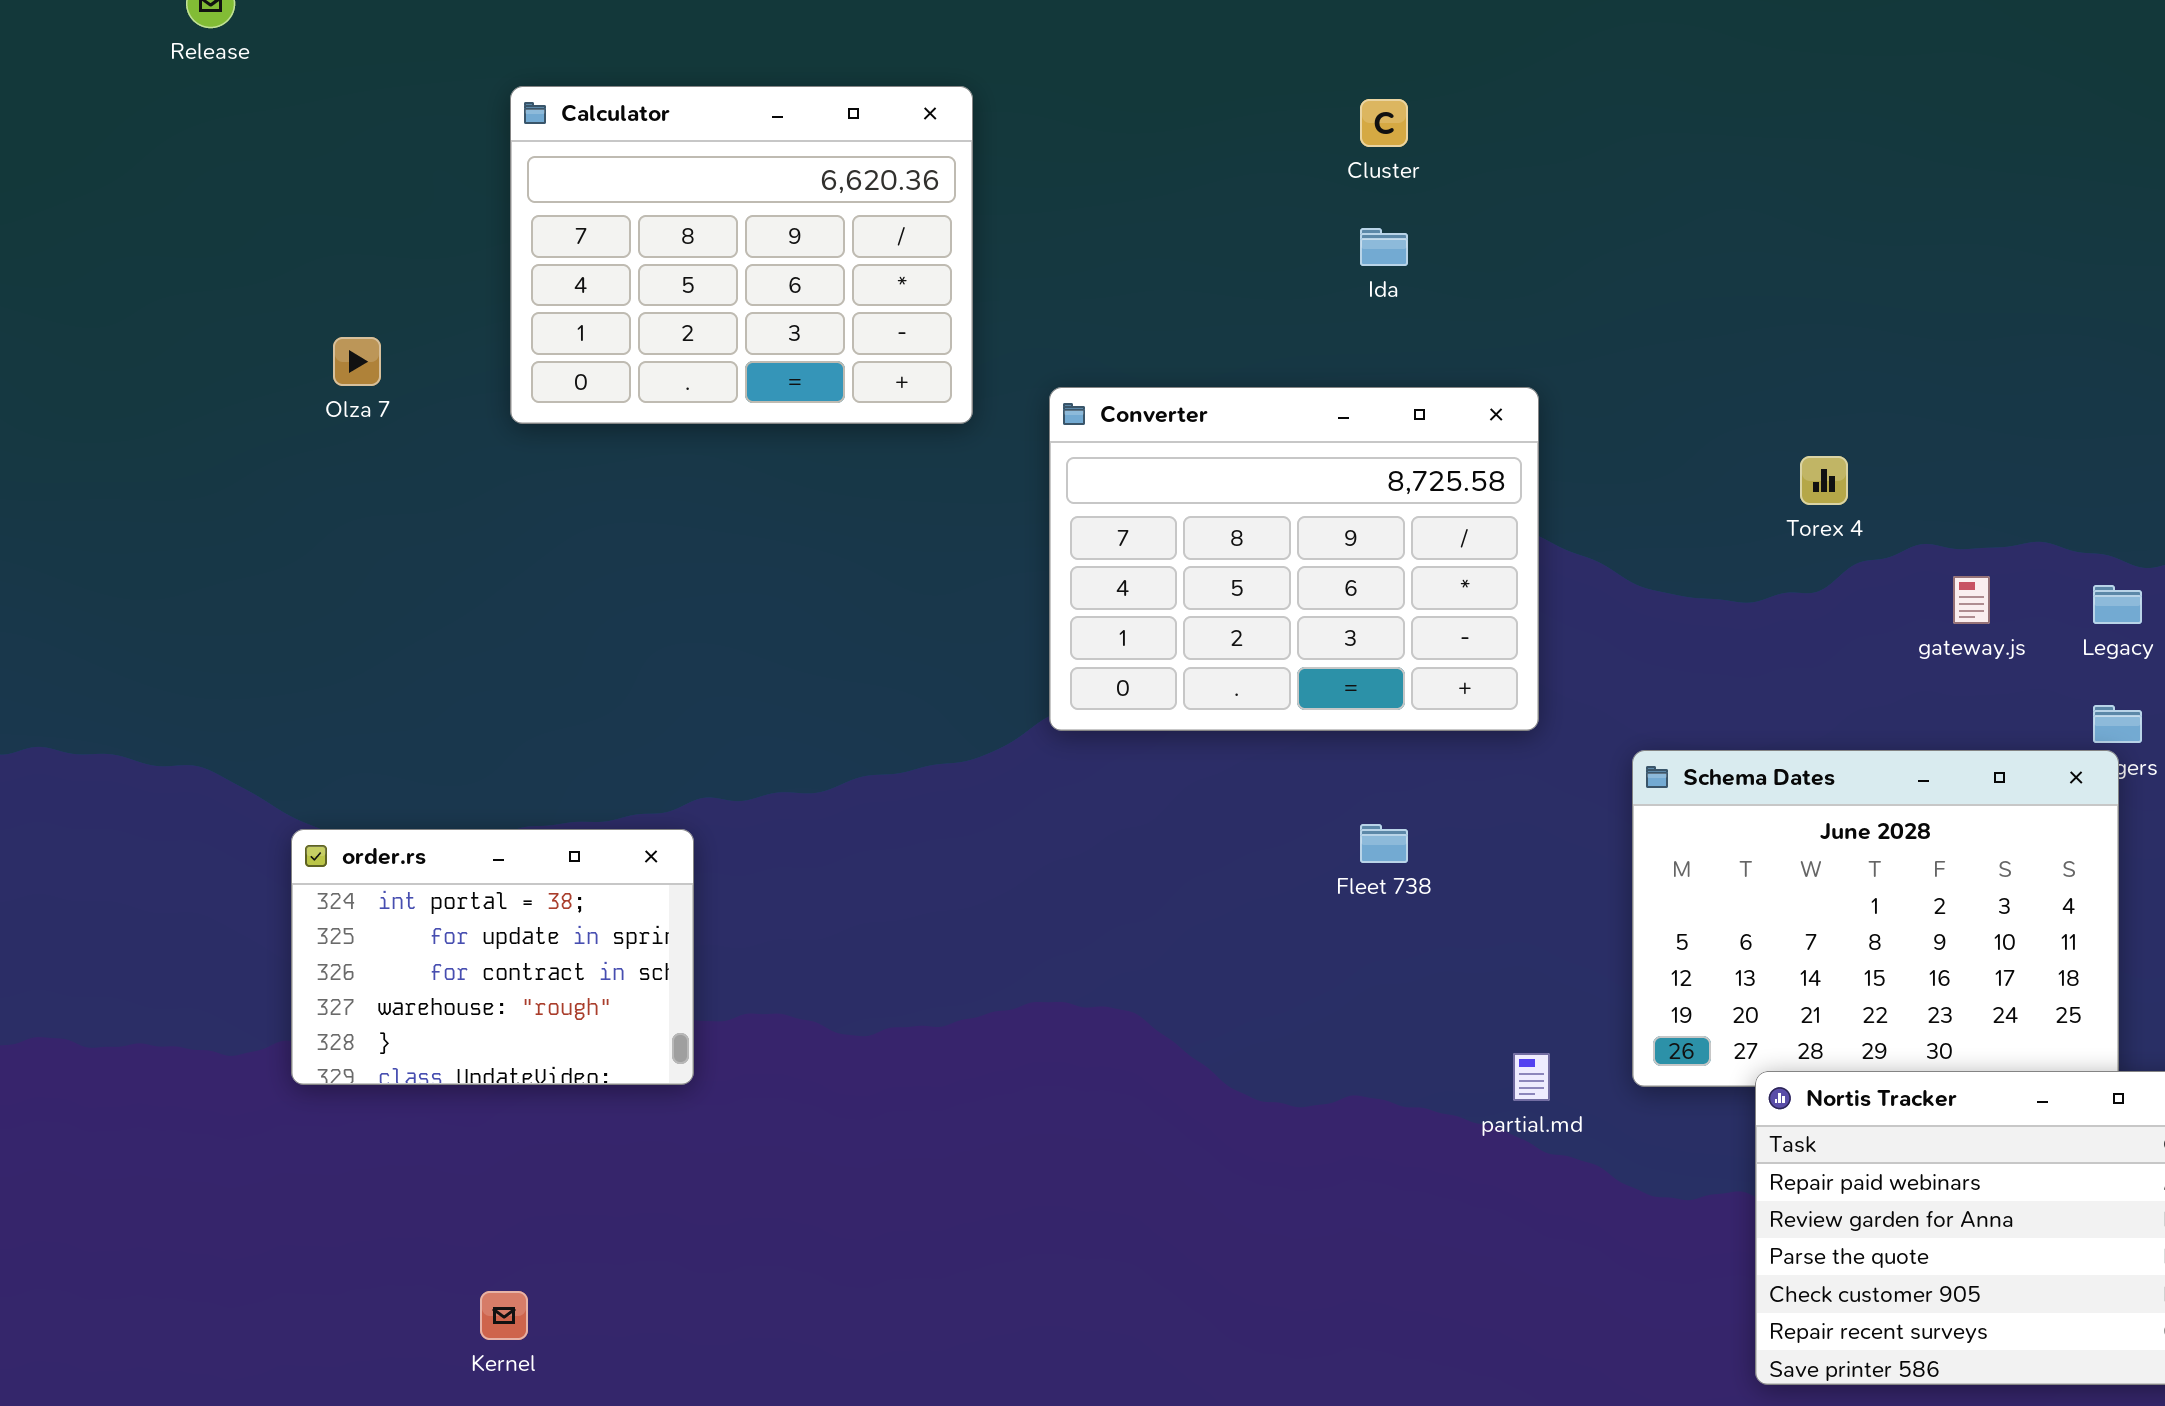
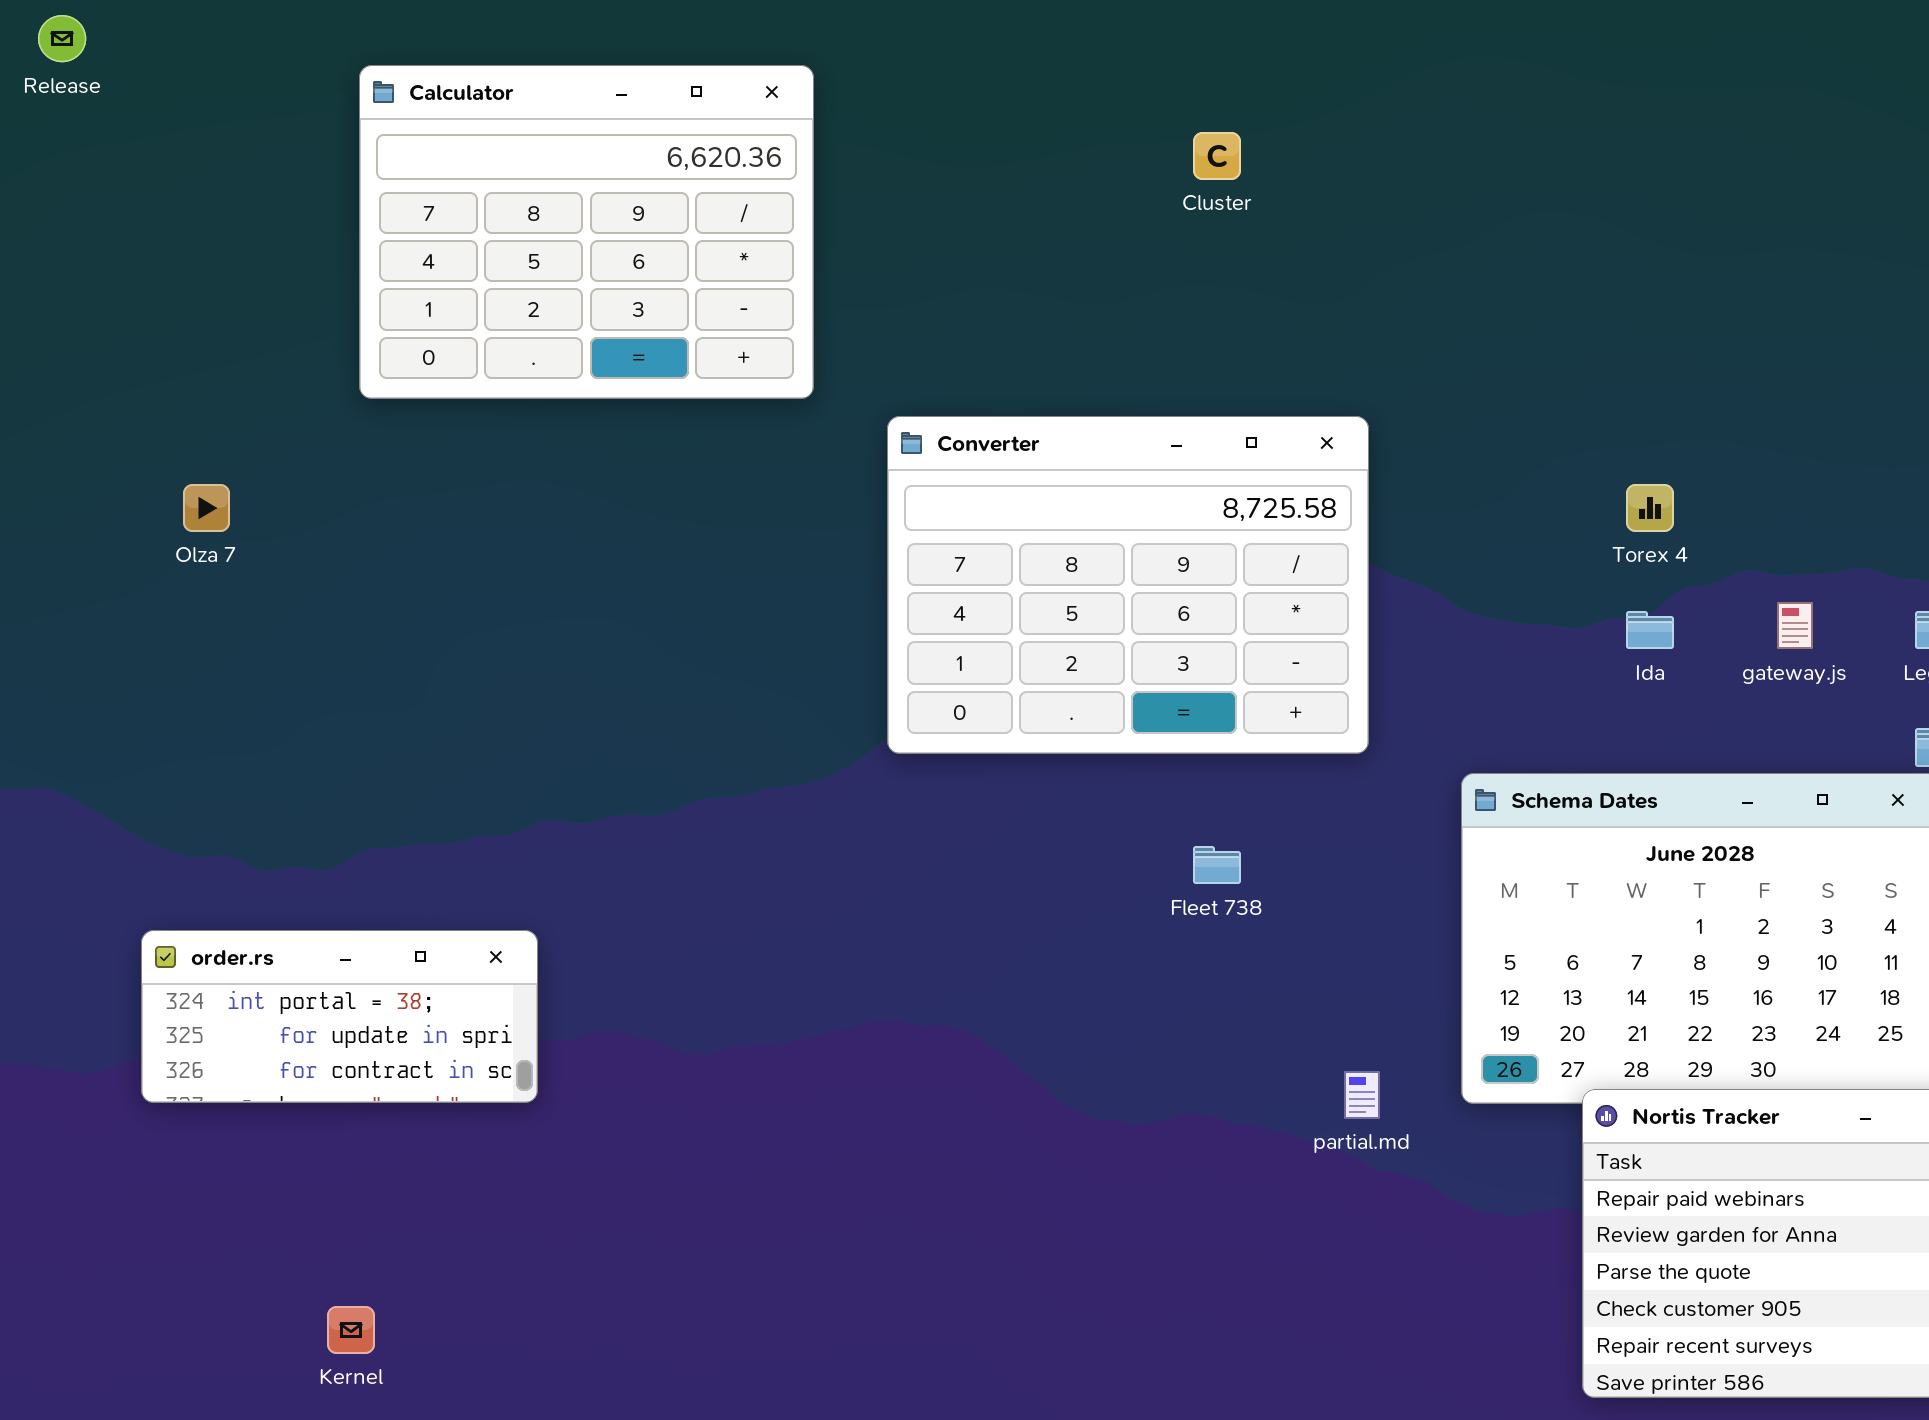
Calculator: [510,86,973,424] -> [359,65,814,399], moved
Ida: [1360,228,1408,266] -> [1626,611,1674,649], moved
Olza 7: [333,337,381,386] -> [183,484,230,532], moved
order.rs: [291,829,694,1085] -> [141,930,538,1103], resized

